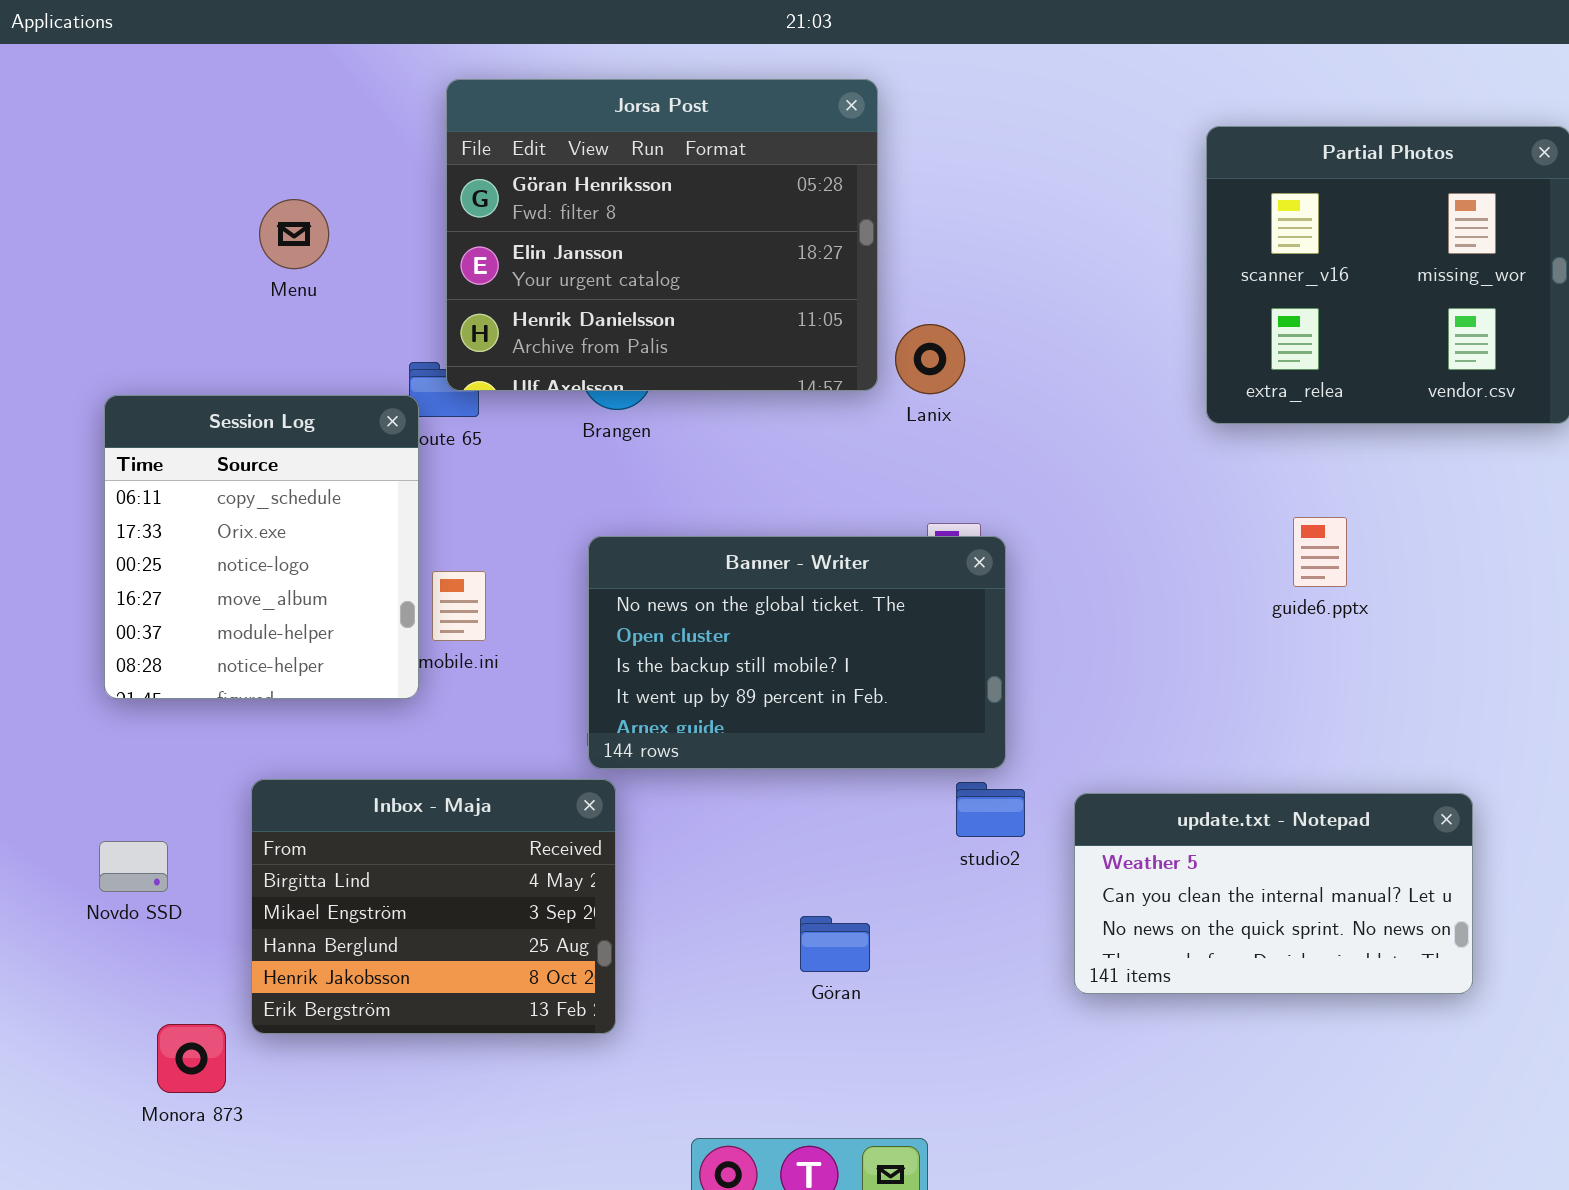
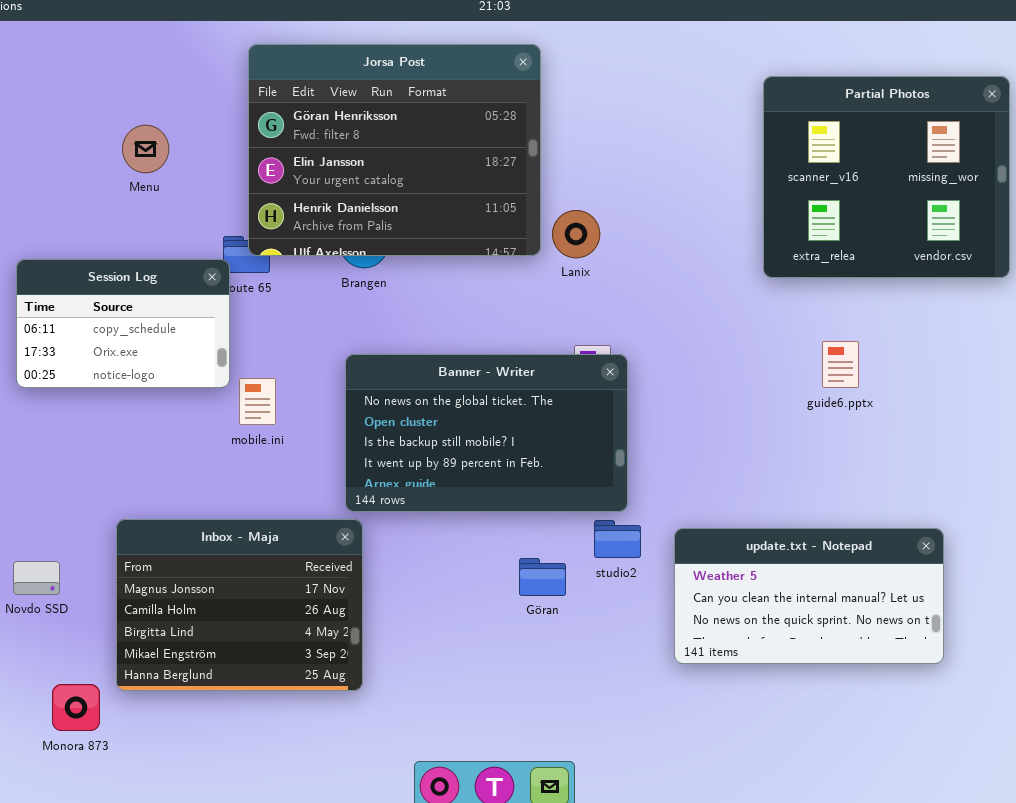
Session Log: [104,395,419,699] -> [16,259,230,388], resized
Inbox - Maja: [251,779,616,1034] -> [116,519,363,691], scrolled up 2 rows
Göran: [800,916,870,972] -> [519,558,566,596], moved

